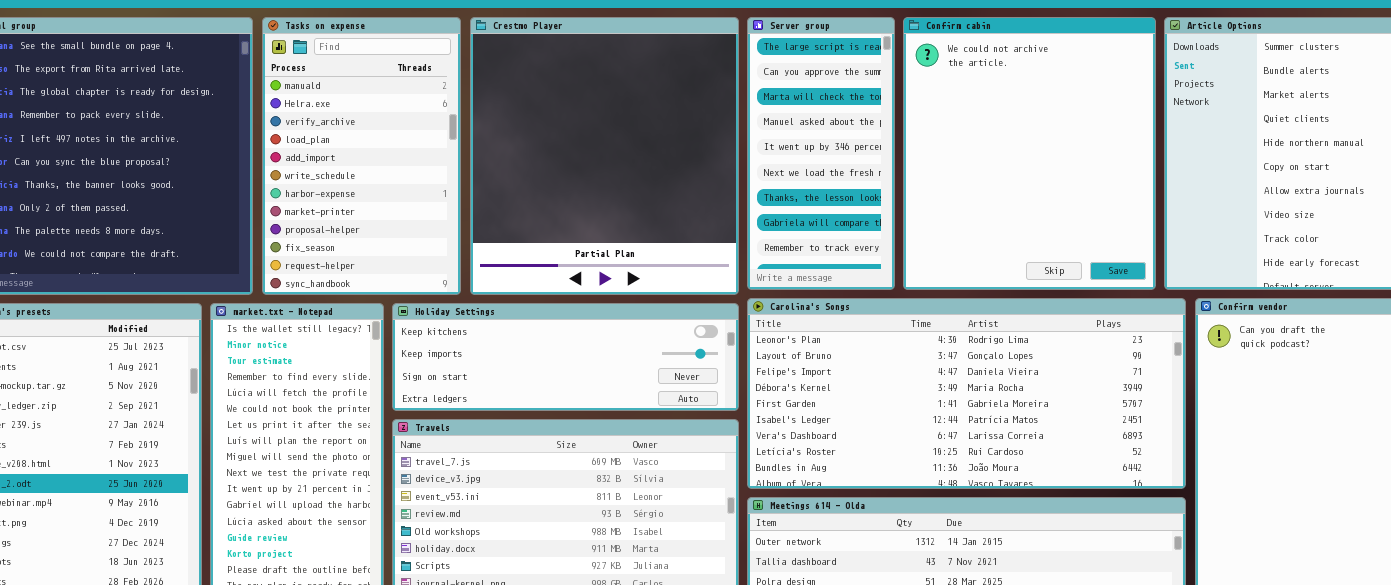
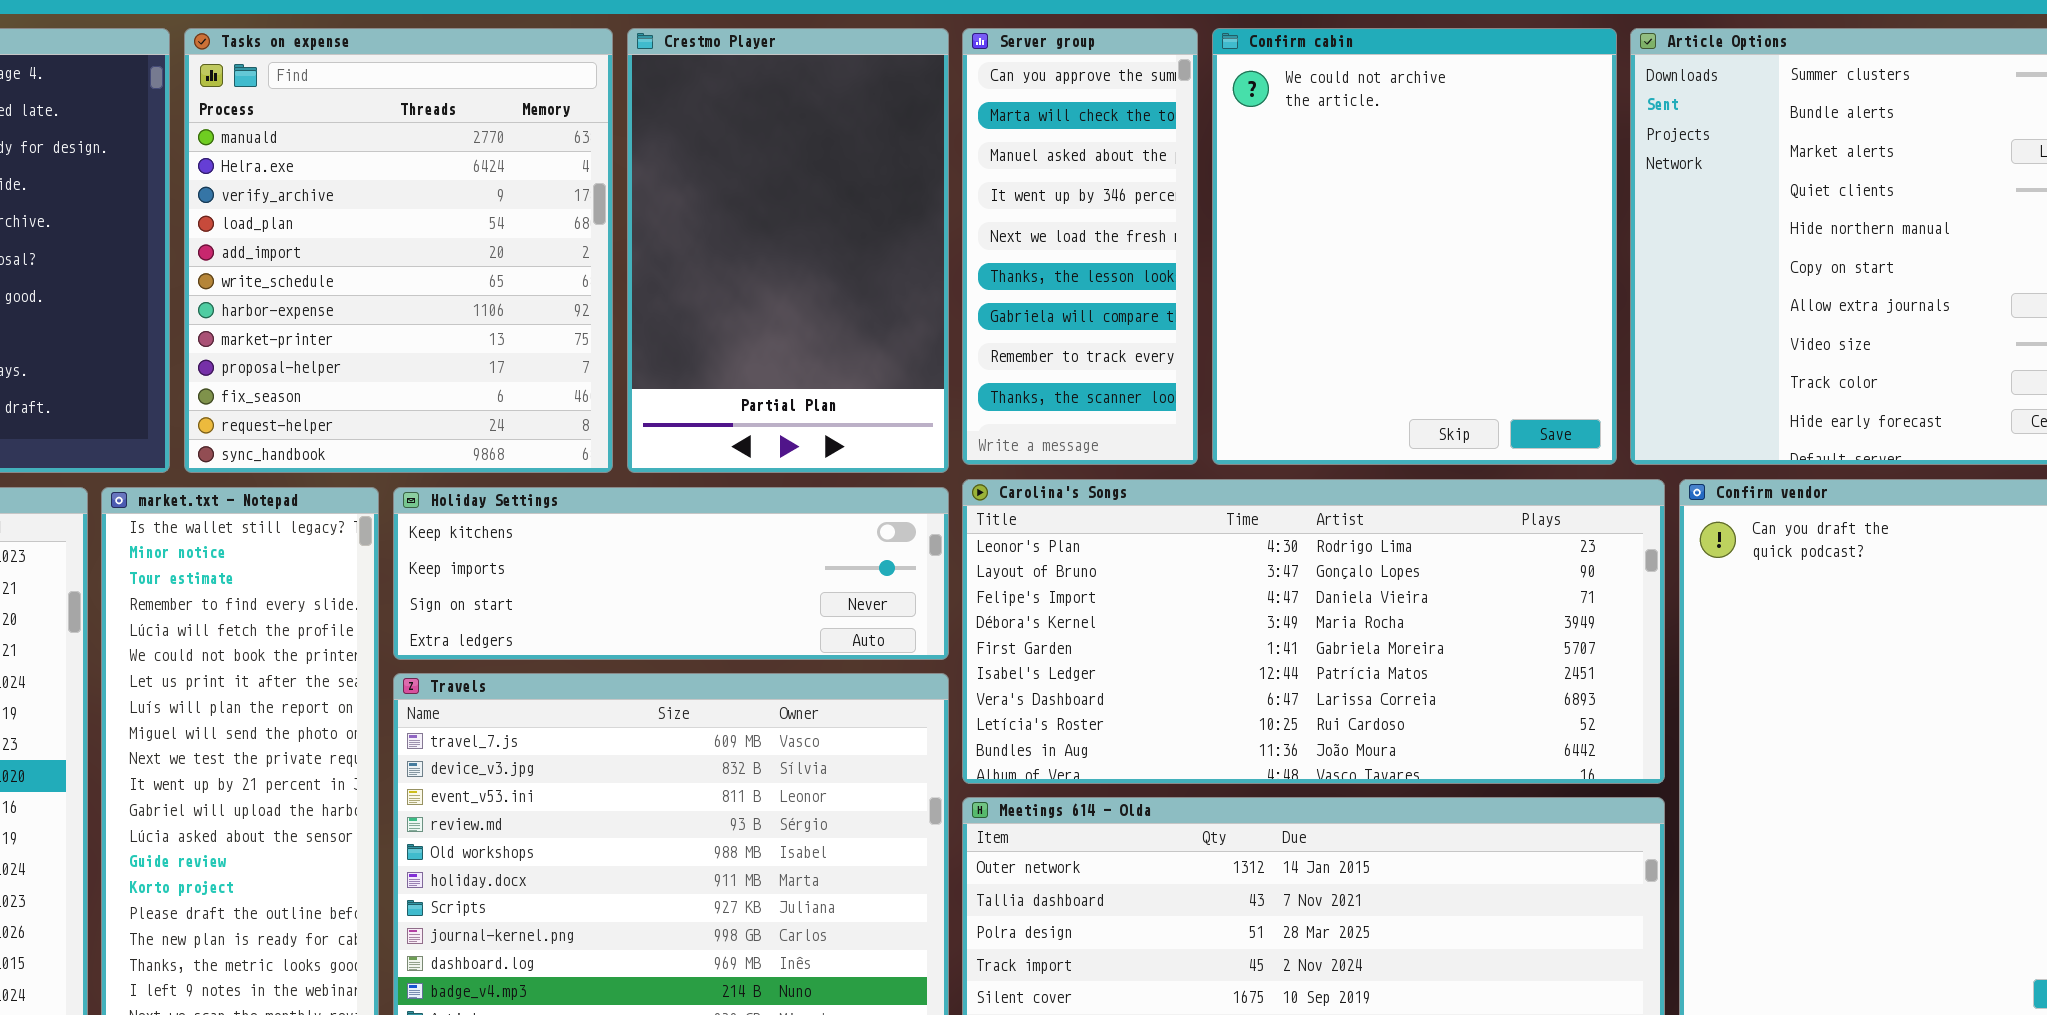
Tasks on expense: [262,17,461,295] -> [184,28,613,473], resized
Crestmo Player: [470,17,739,295] -> [627,28,949,473], resized
Server group: [747,17,895,290] -> [962,28,1198,465], scrolled down 1 row

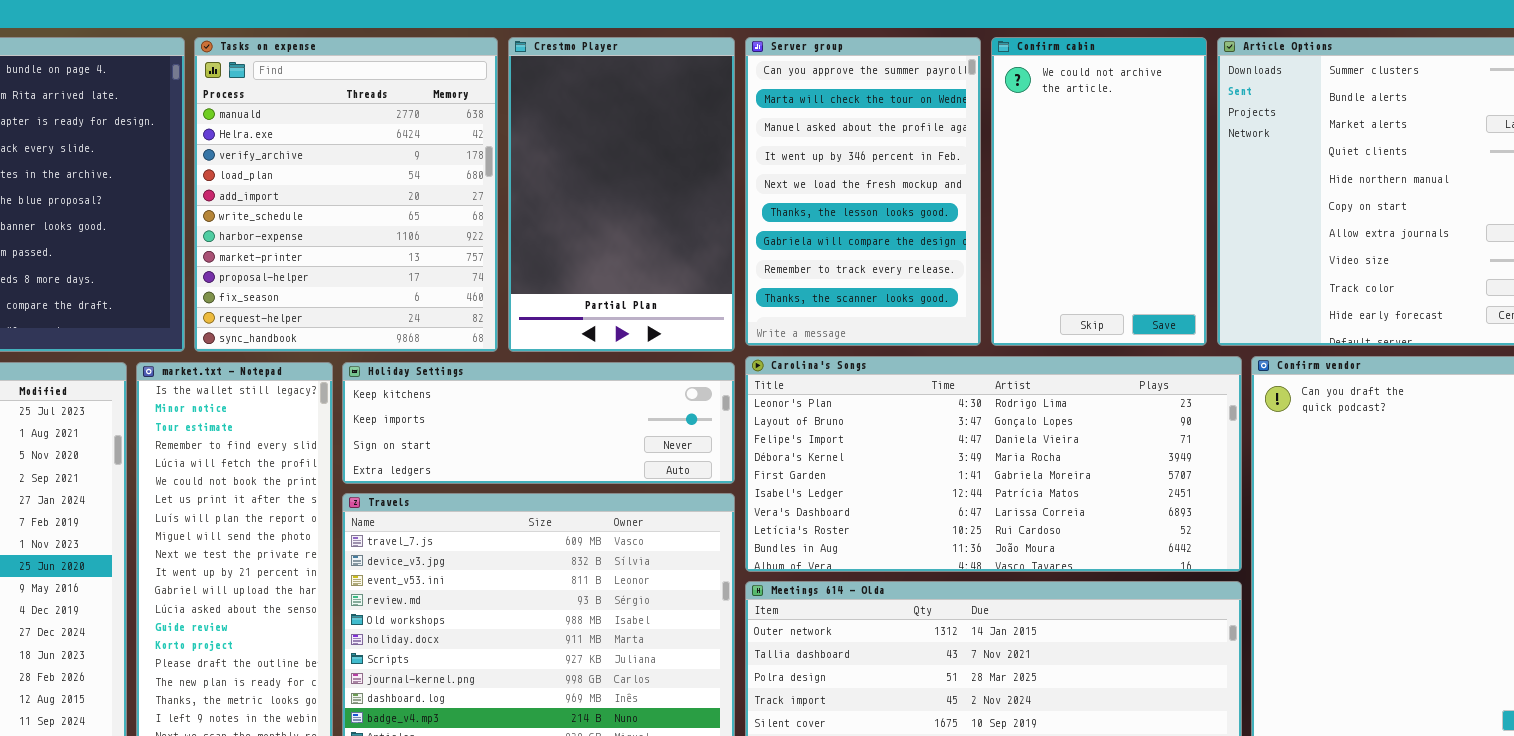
Server group: [962,28,1198,465] -> [745,37,981,346], resized
Confirm cabin: [1212,28,1617,465] -> [991,37,1207,346], resized

